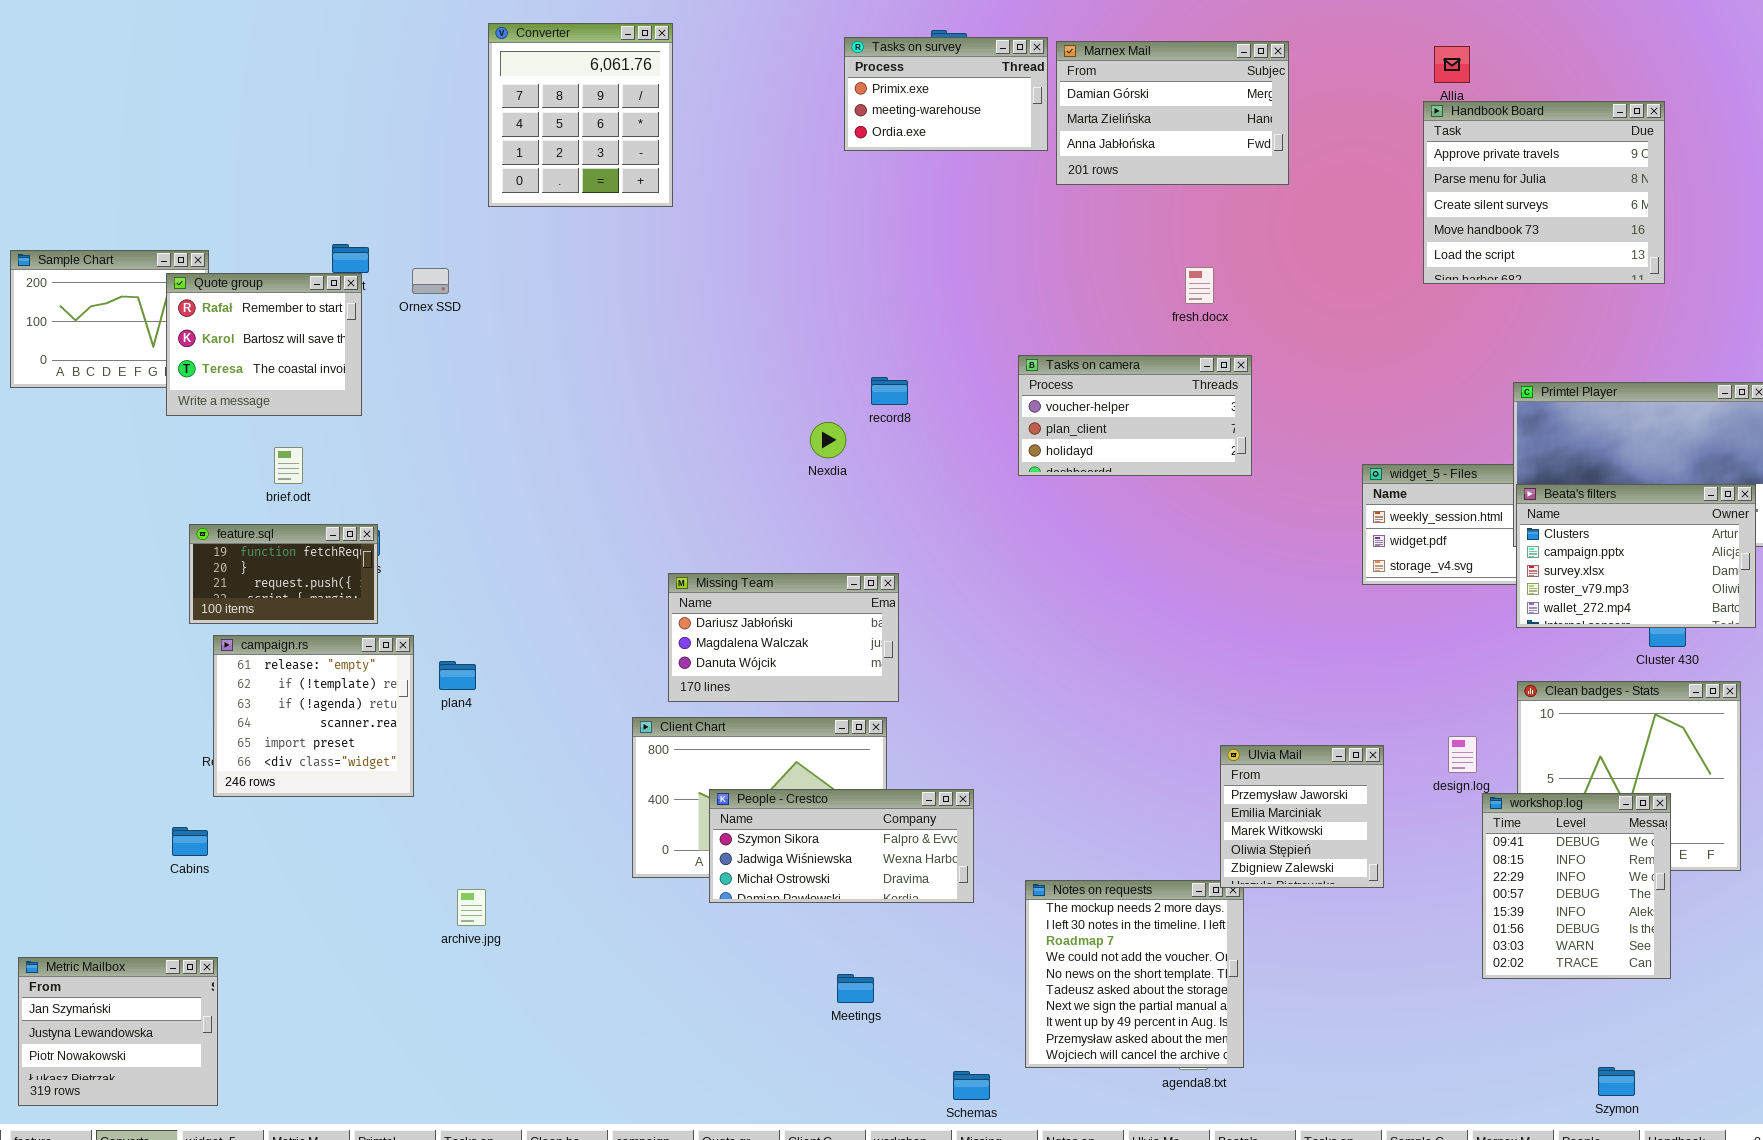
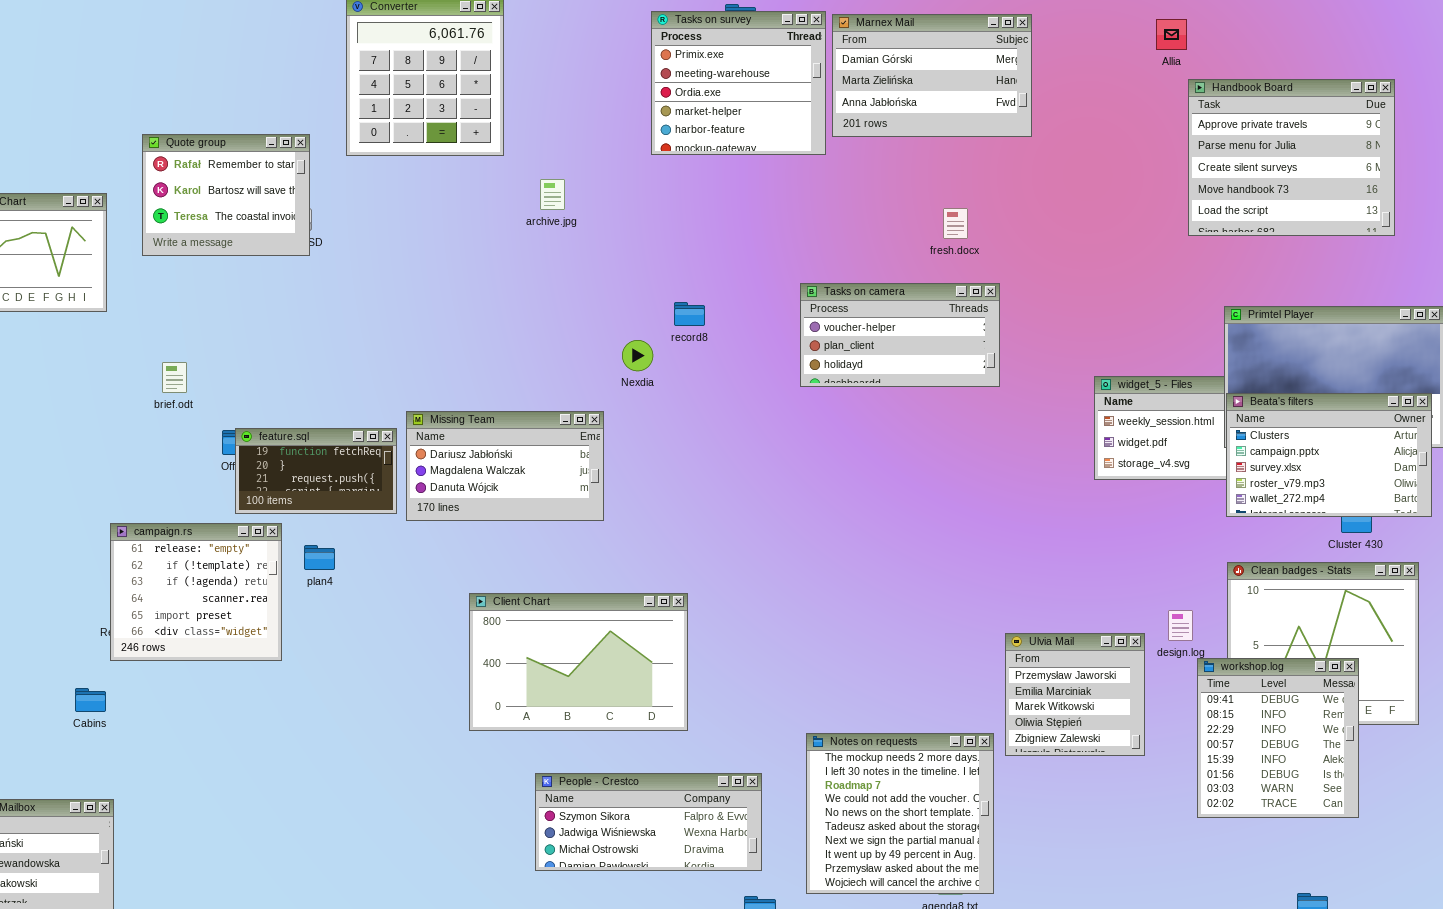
Tasks on survey: [844,37,1048,151] -> [651,11,826,155], resized
Handbook Board: [1423,101,1665,284] -> [1188,79,1395,236], moved
Quote group: [166,273,362,416] -> [142,134,310,256], moved
feature.sql: [189,524,378,624] -> [235,428,397,514], moved
Missing Team: [668,573,899,702] -> [406,411,604,521], moved
Ulvia Mail: [1220,745,1384,888] -> [1005,633,1145,756], moved
People - Crestco: [709,789,974,903] -> [535,773,762,871], moved
archive.jpg: [457,889,486,926] -> [540,179,565,210], moved

